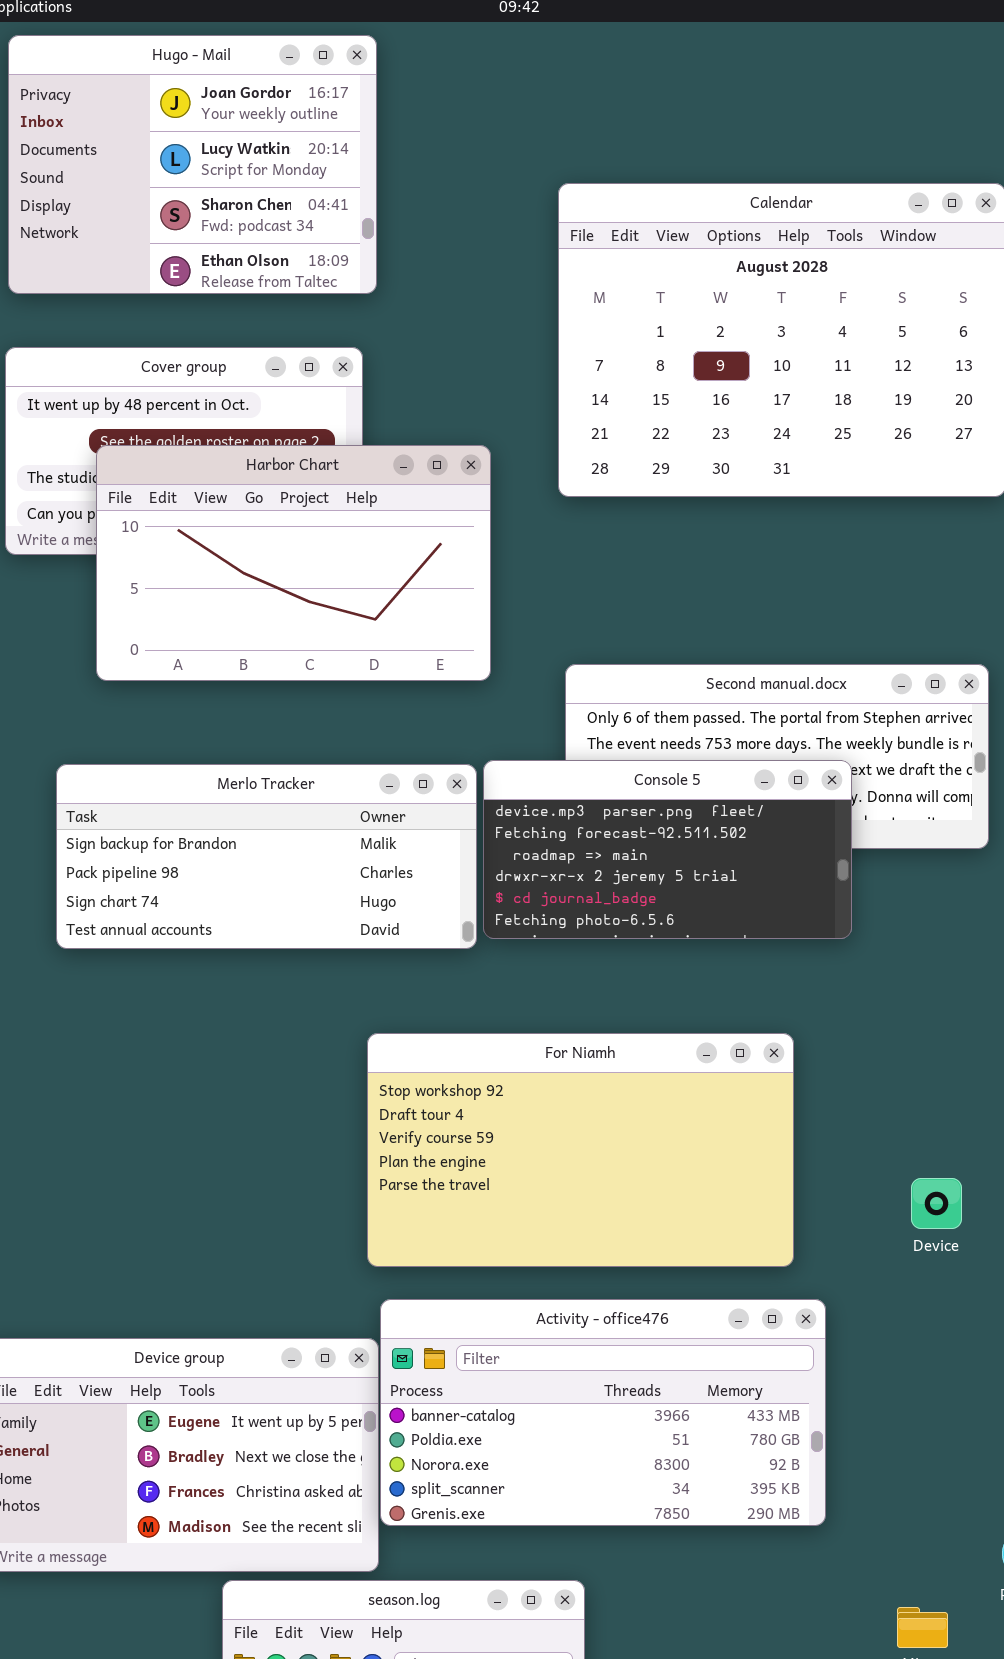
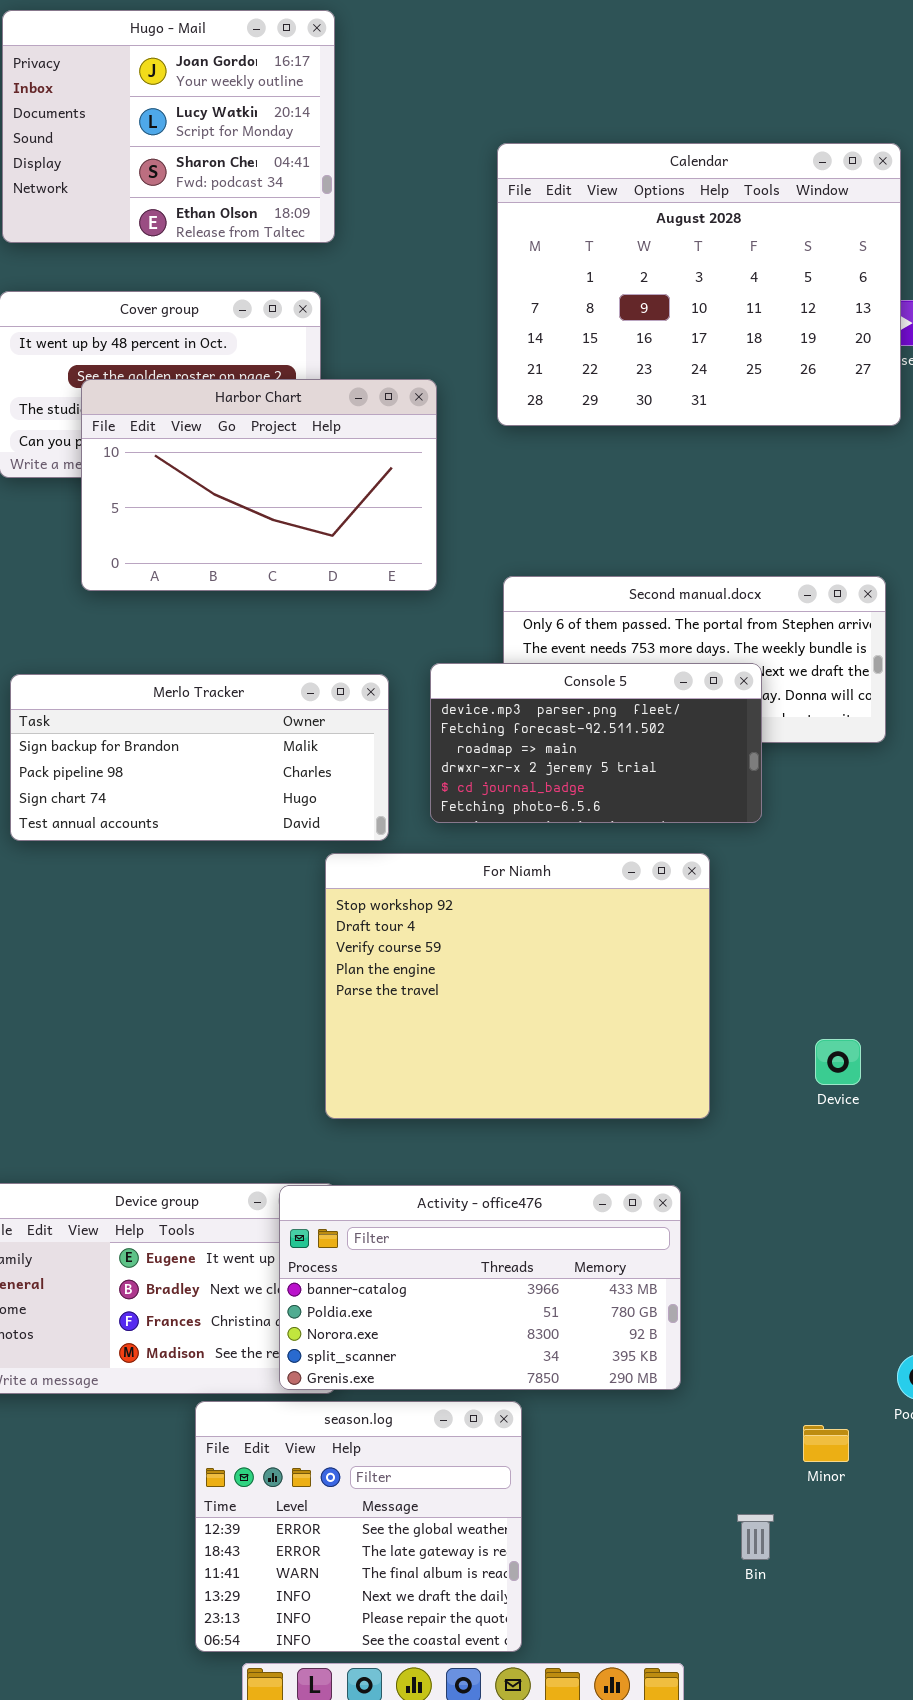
Merlo Tracker: [56,764,477,949] -> [10,674,389,841], moved
For Niamh: [367,1033,794,1267] -> [325,853,710,1119], resized
Activity - office476: [380,1299,826,1526] -> [279,1185,681,1390], moved

